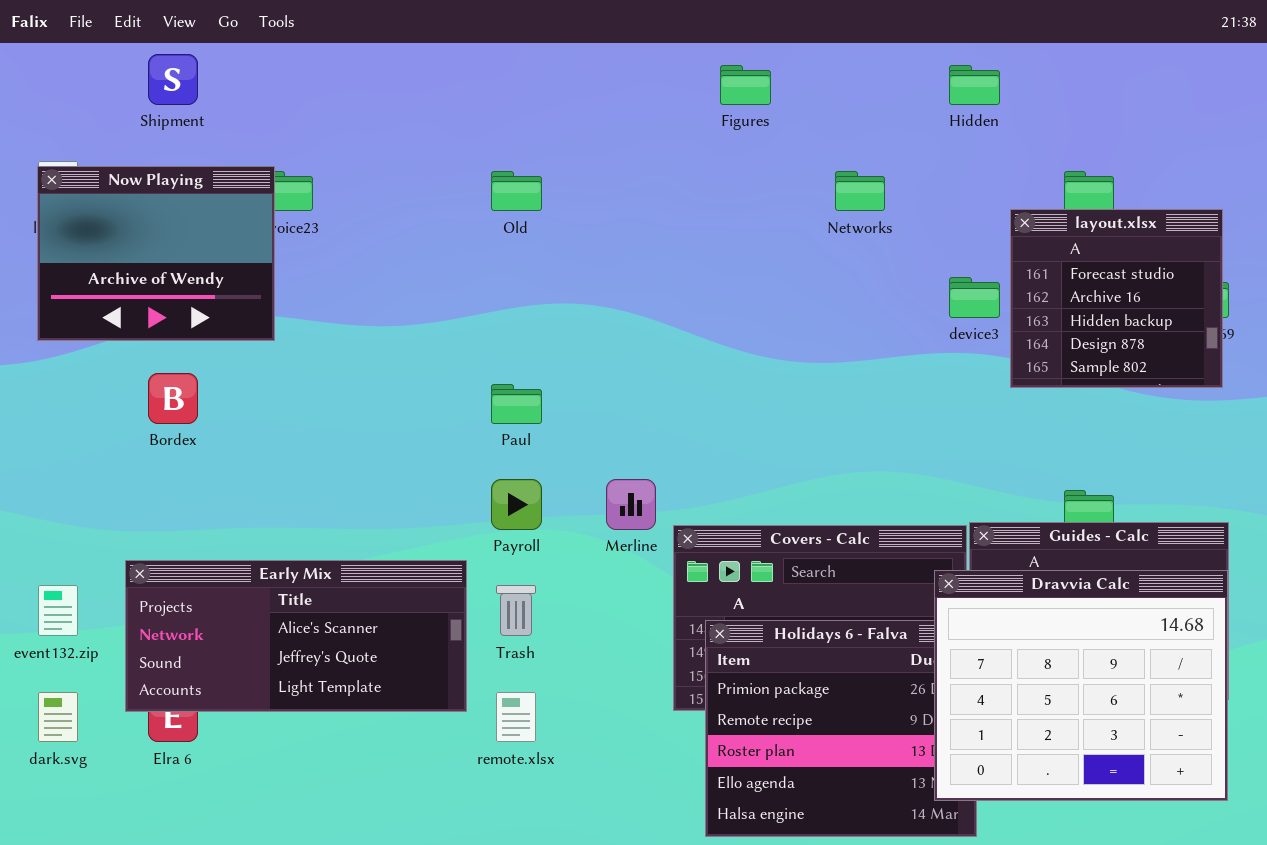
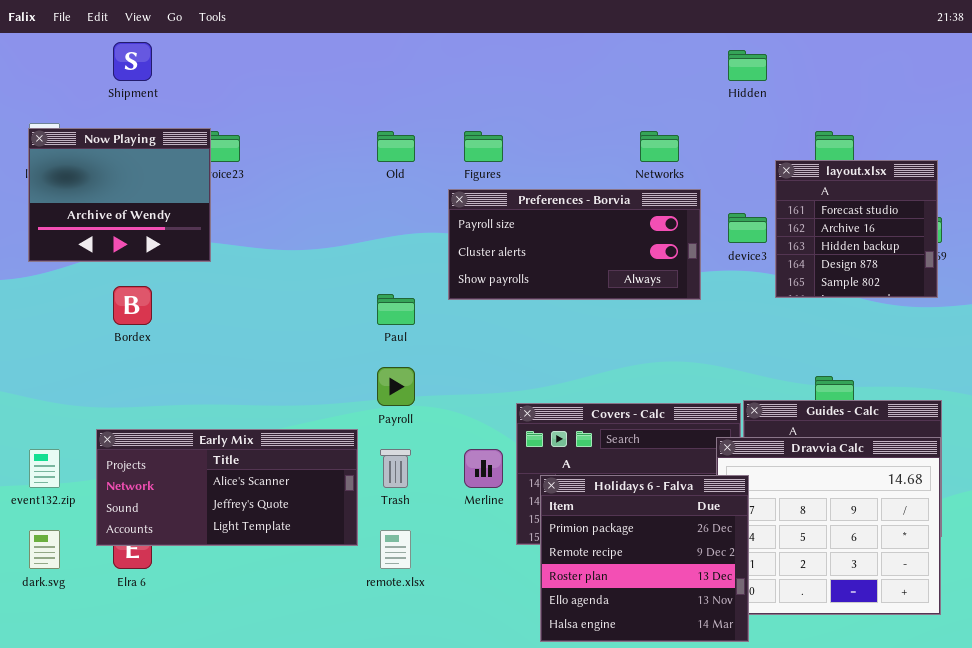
Figures: [720,65,771,105] -> [464,131,503,162], moved
Preferences - Borvia: none -> [448,189,701,300], opened
Merline: [606,479,656,530] -> [464,449,503,488], moved
Holidays 6 - Falva: [705,620,977,837] -> [540,475,749,642], raised

